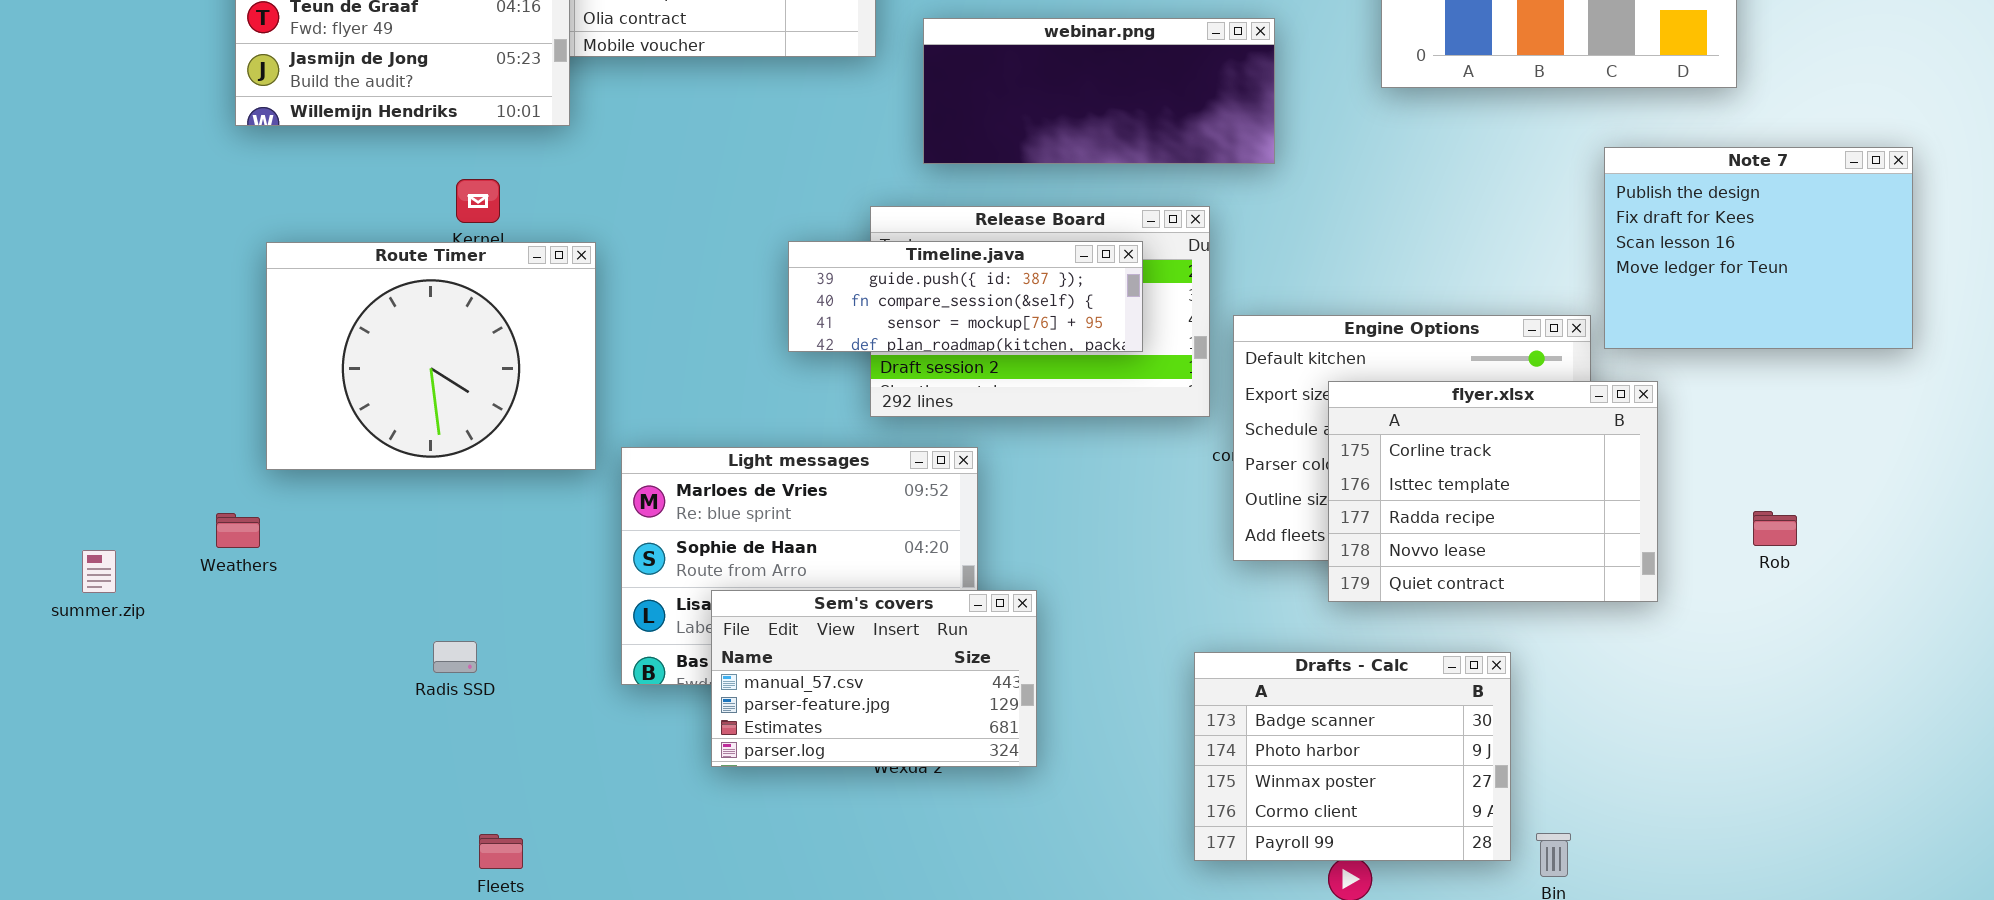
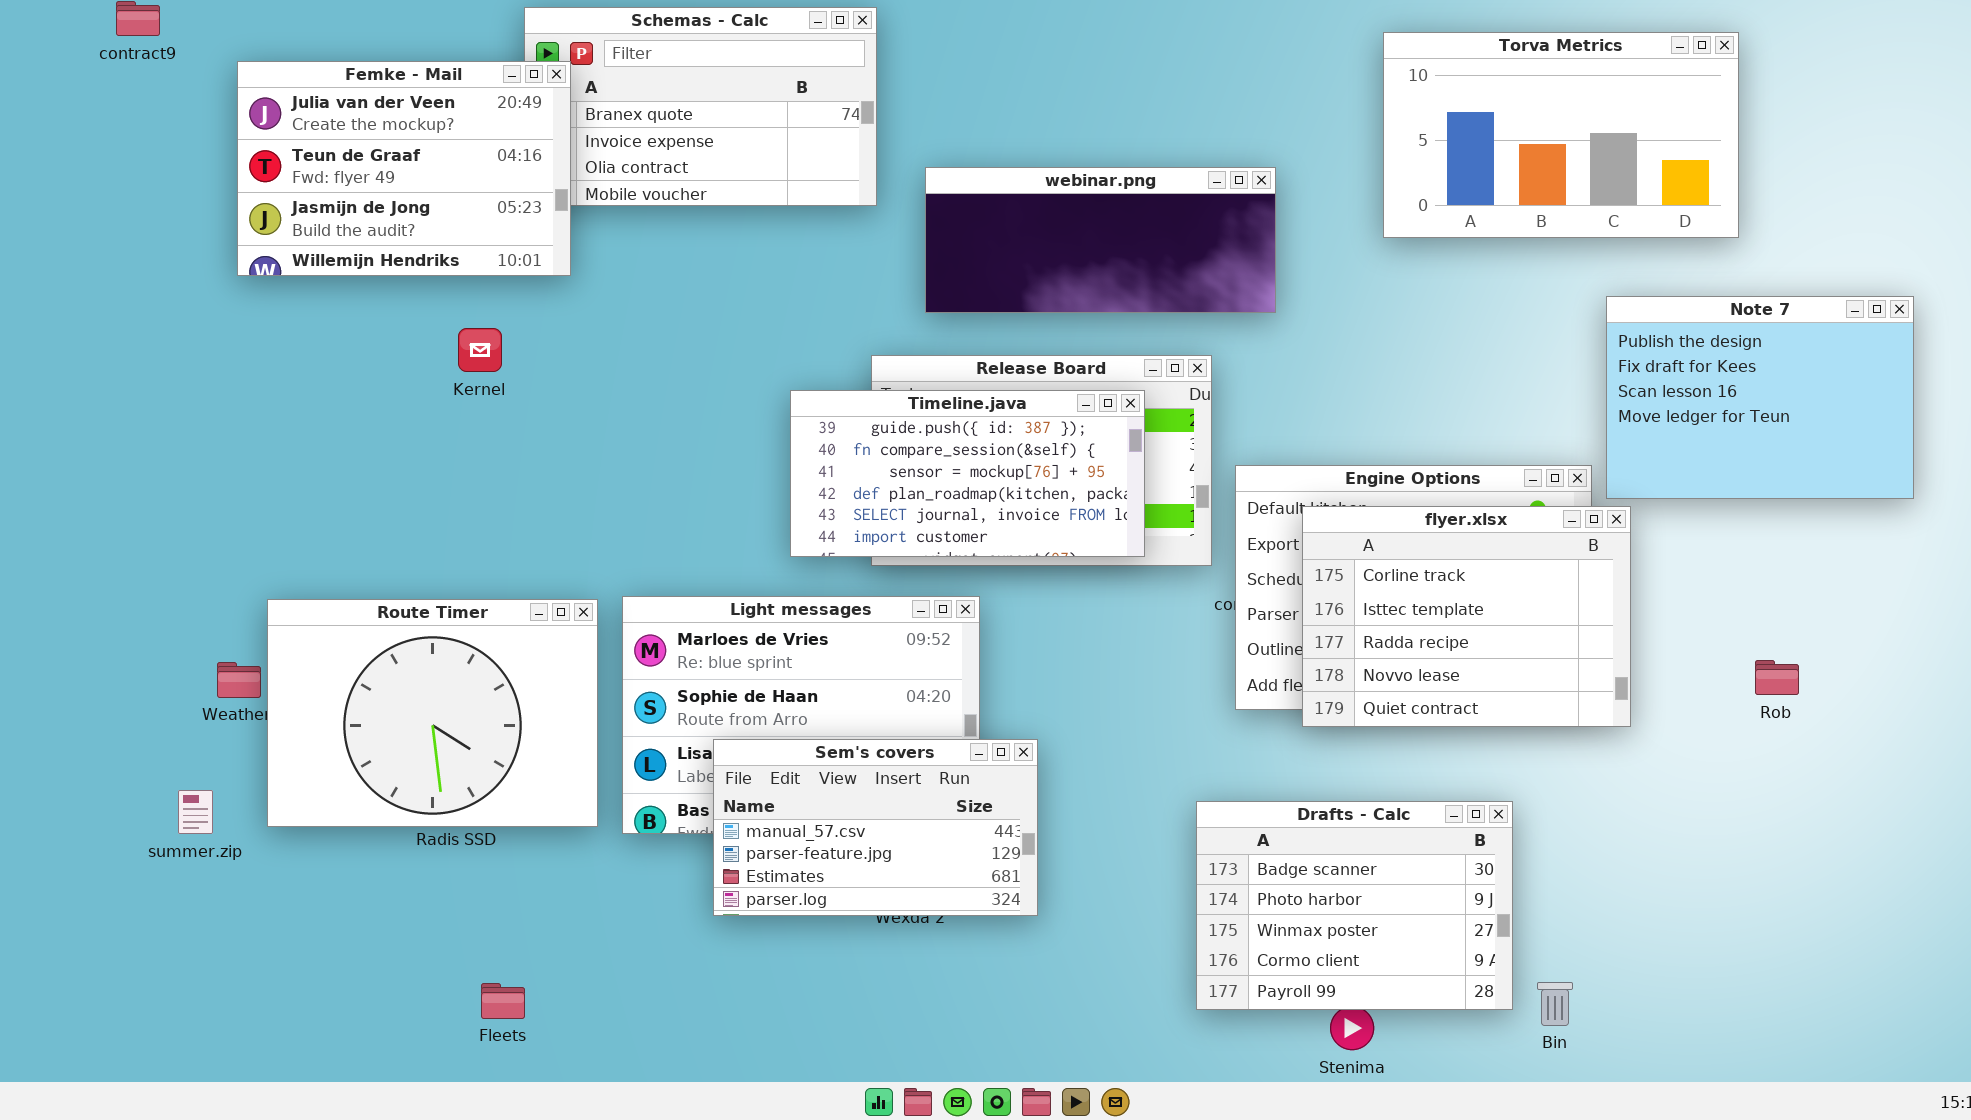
Timeline.java: [788,241,1143,352] -> [790,390,1145,557], resized
Route Timer: [266,242,596,470] -> [267,599,598,827], moved
flyer.xlsx: [1328,381,1658,602] -> [1302,506,1631,727], moved
summer.zip: [82,550,116,593] -> [178,790,213,834], moved

